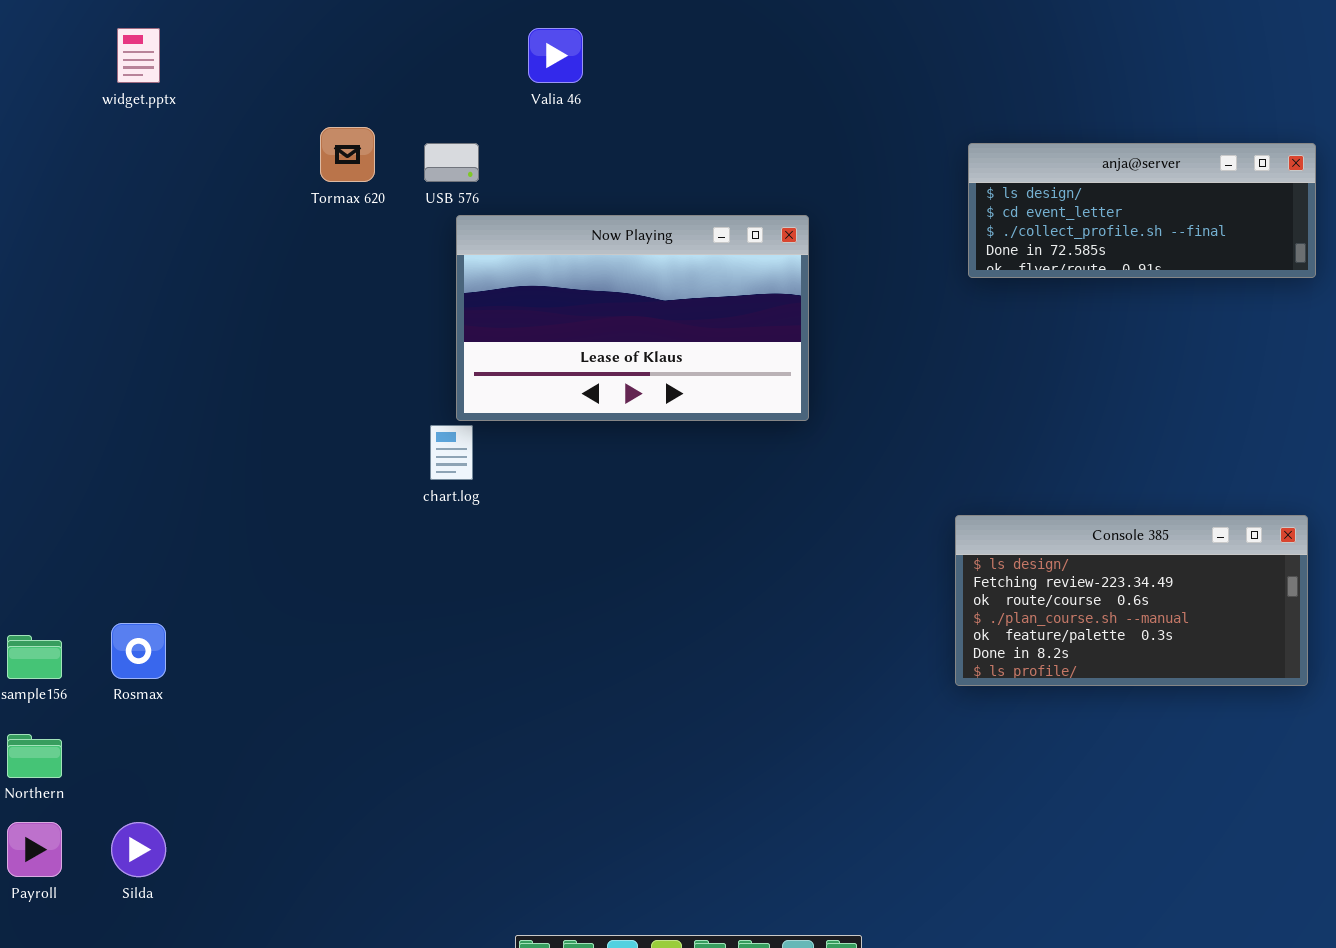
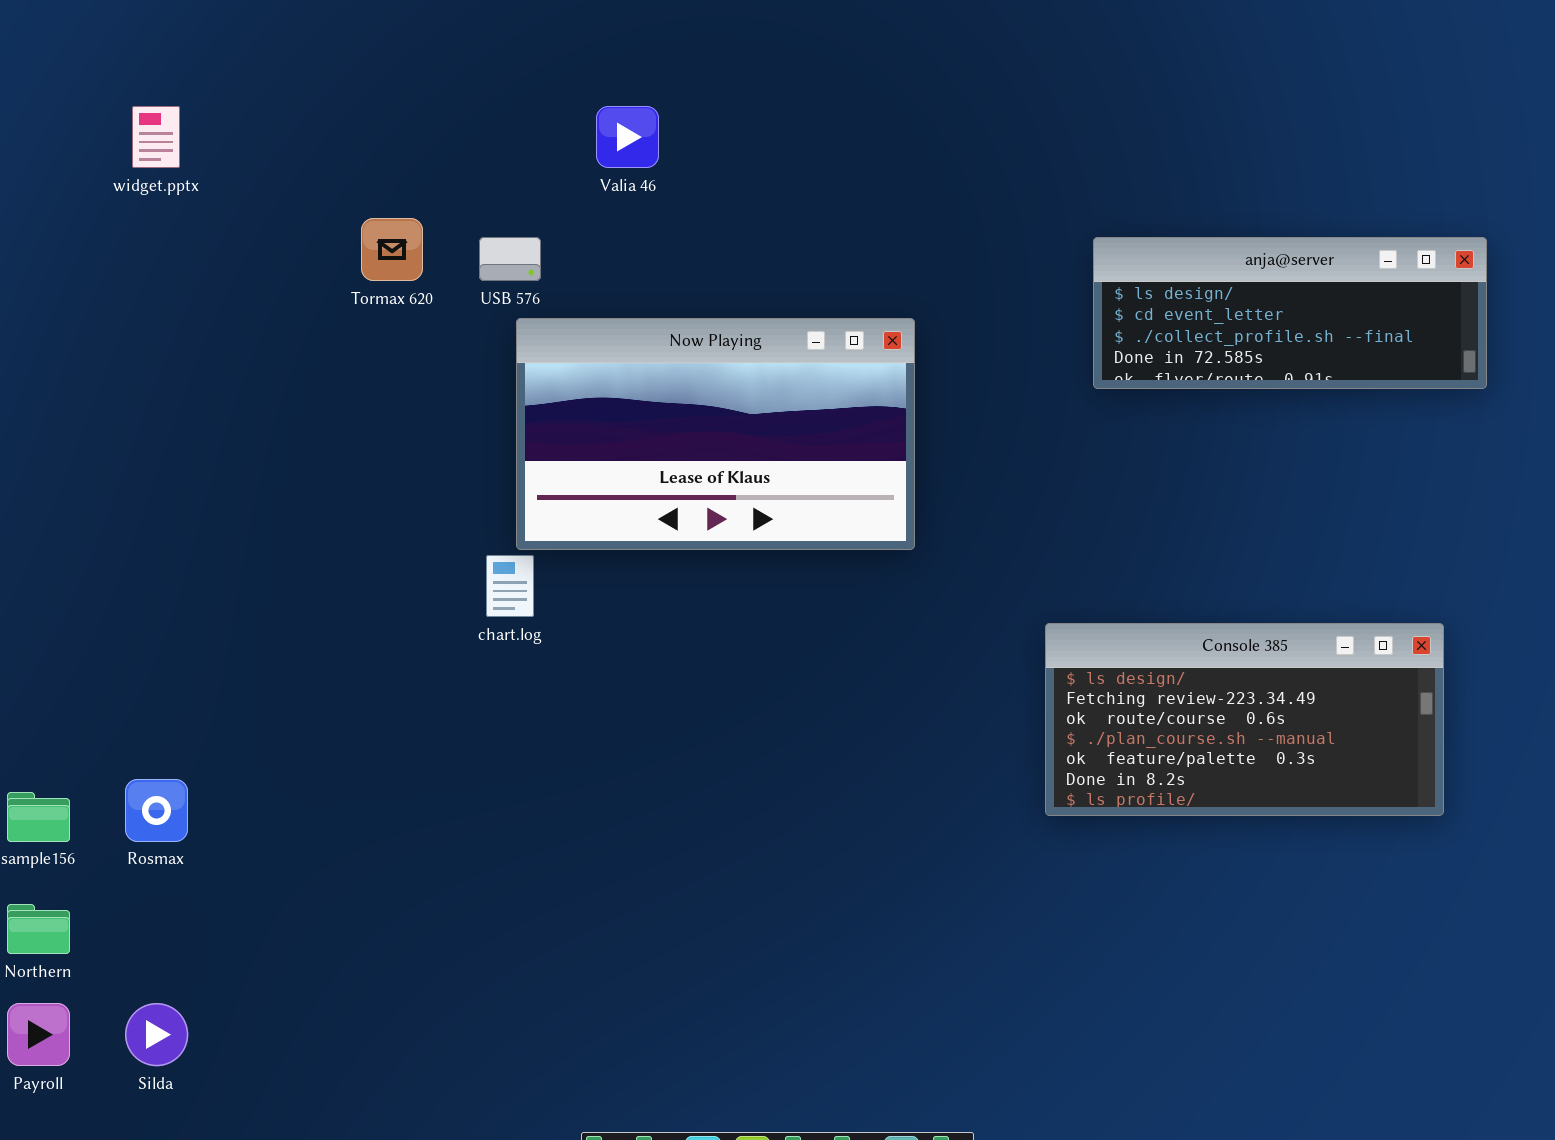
Console 385: [955,515,1308,686] -> [1045,623,1444,816], moved

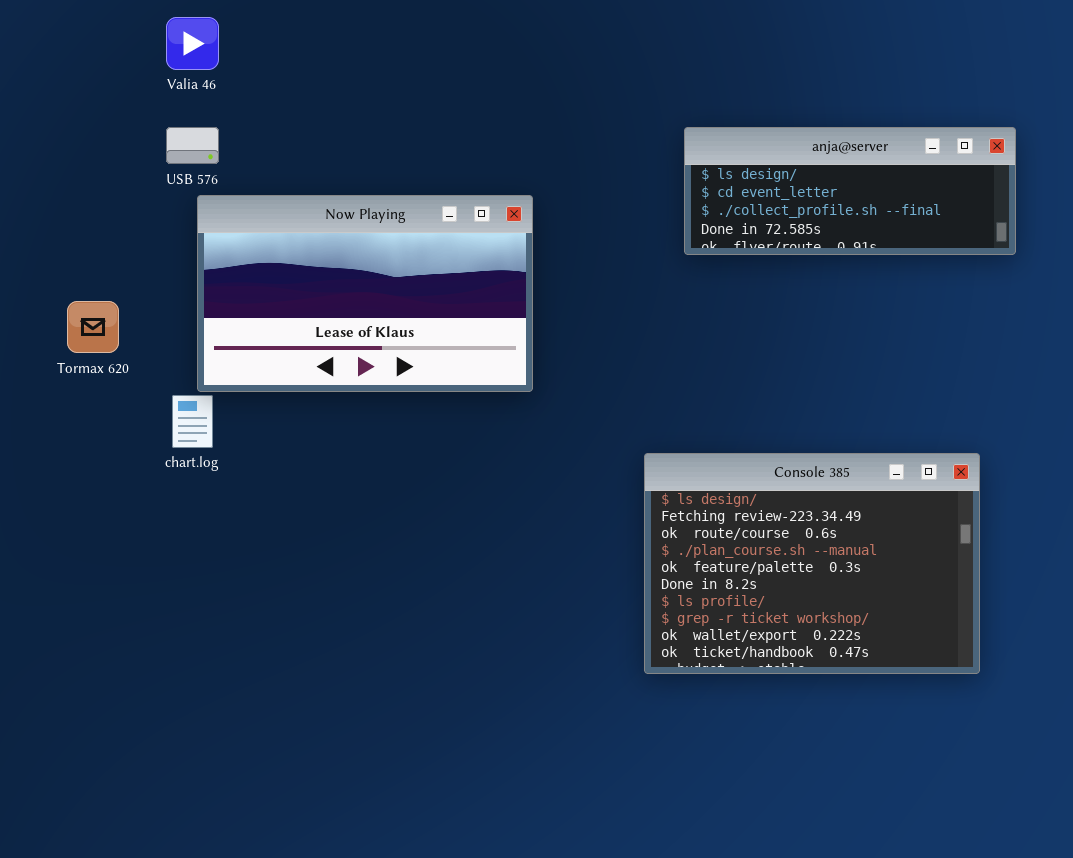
Valia 46: [596,106,659,168] -> [166,17,219,70], moved
Tormax 620: [361,218,423,281] -> [67,301,119,353], moved
Console 385: [1045,623,1444,816] -> [644,453,980,674], resized

